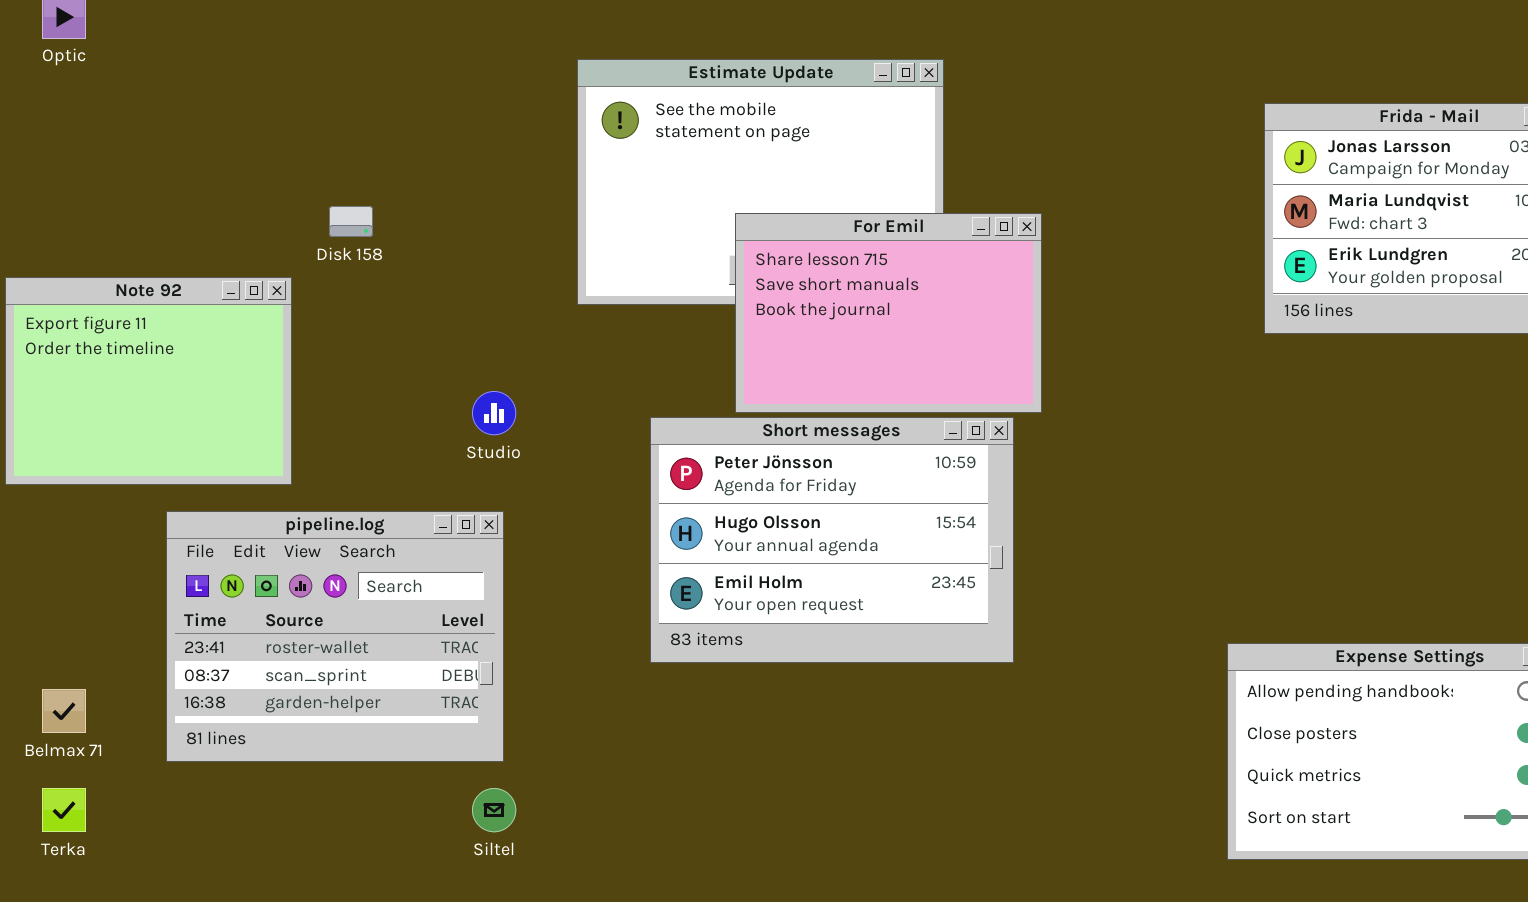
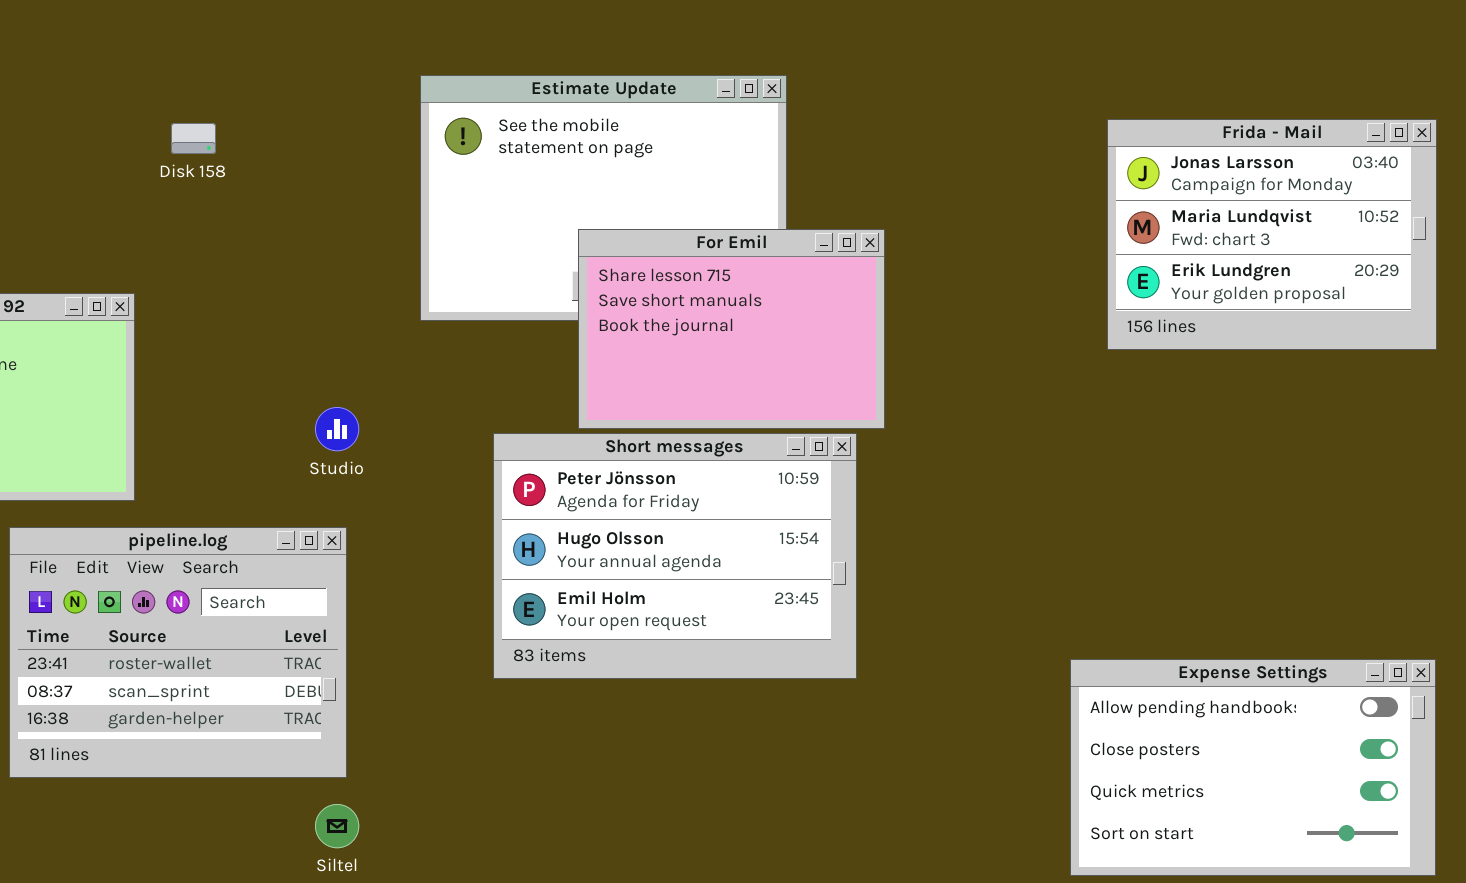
Disk 158: [329,206,373,237] -> [171,123,216,154], moved

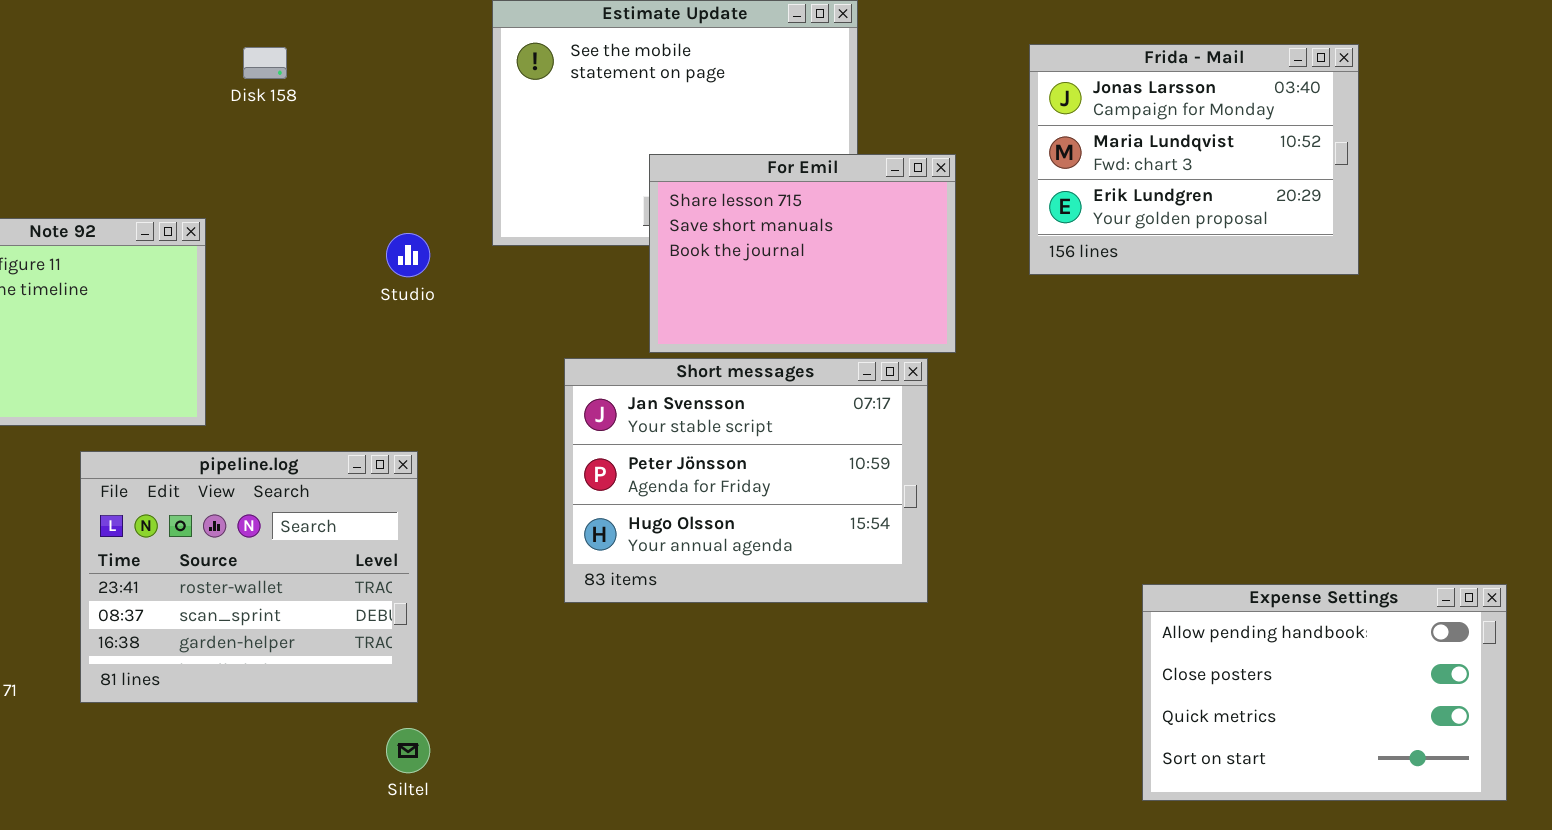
Frida - Mail: [1107,119,1437,350] -> [1029,44,1359,275], moved
Studio: [315,407,359,451] -> [386,233,430,277], moved
Short messages: [493,433,857,679] -> [564,358,928,603], scrolled up 1 row

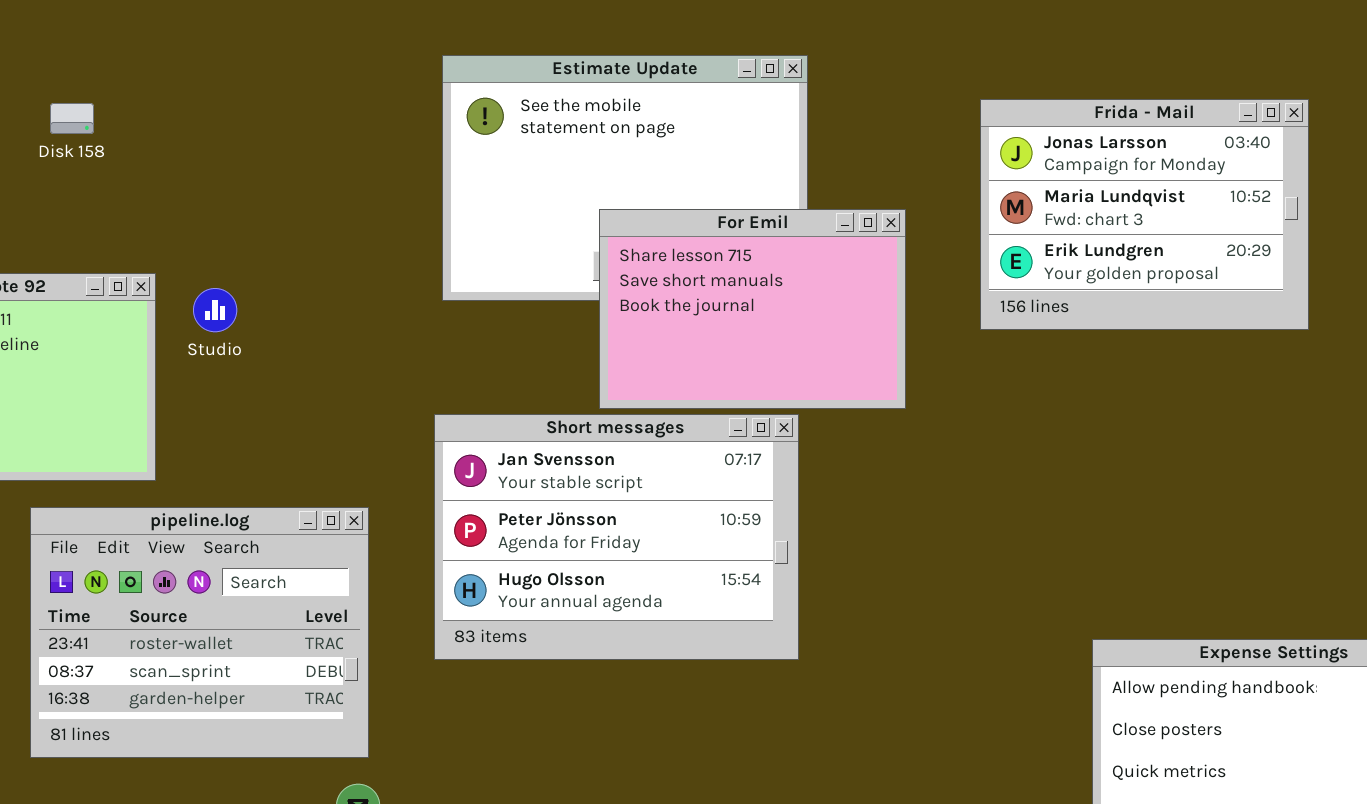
Disk 158: [243,47,287,79] -> [50,103,94,134], moved
Studio: [386,233,430,277] -> [193,288,237,332], moved
Short messages: [564,358,928,603] -> [434,414,799,660], moved

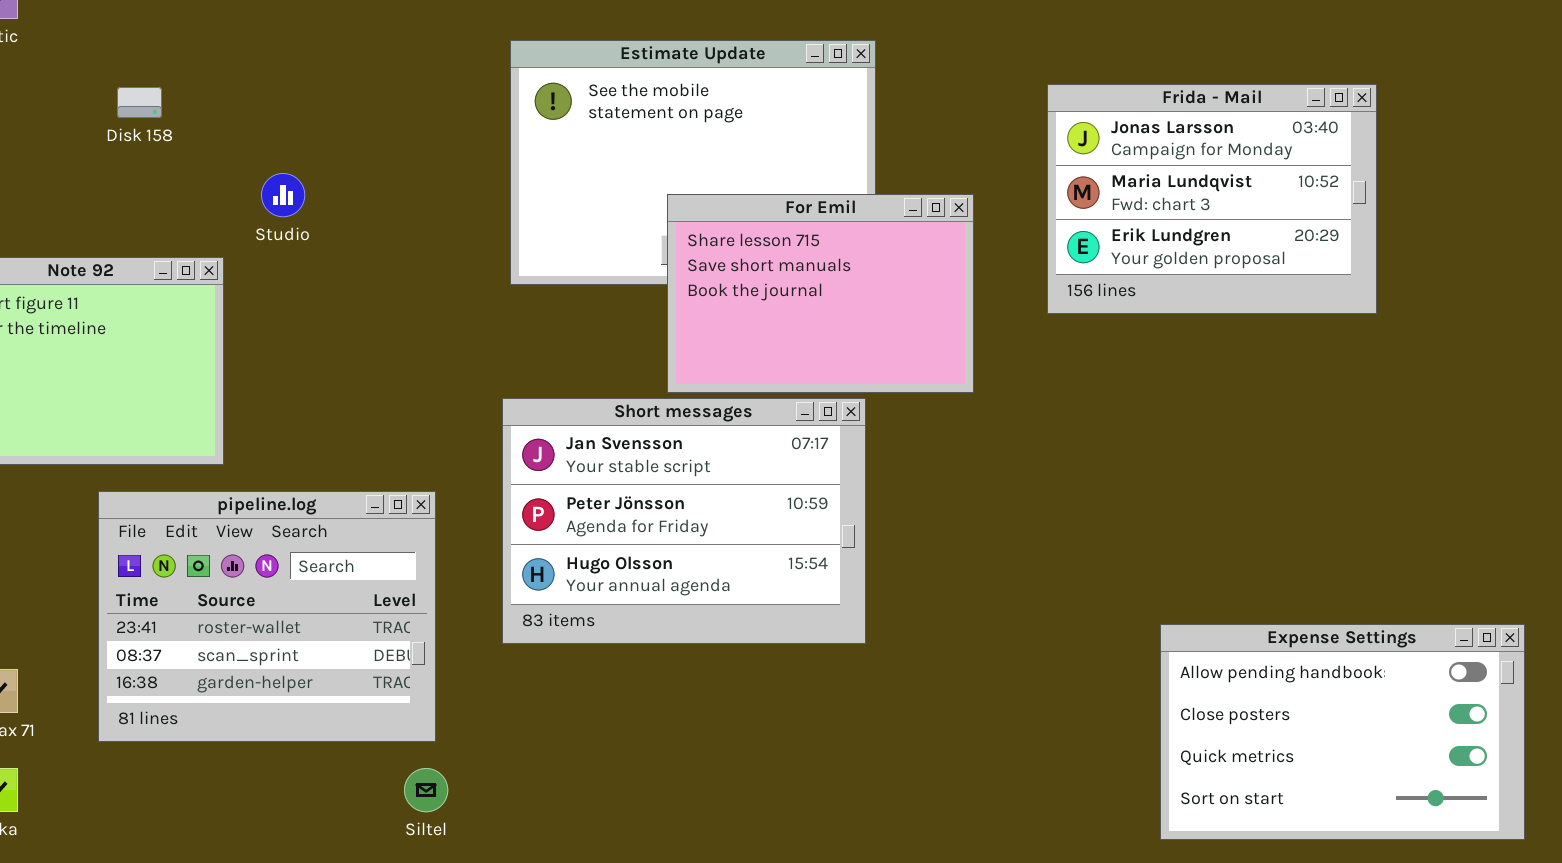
Studio: [193,288,237,332] -> [261,173,305,217], moved

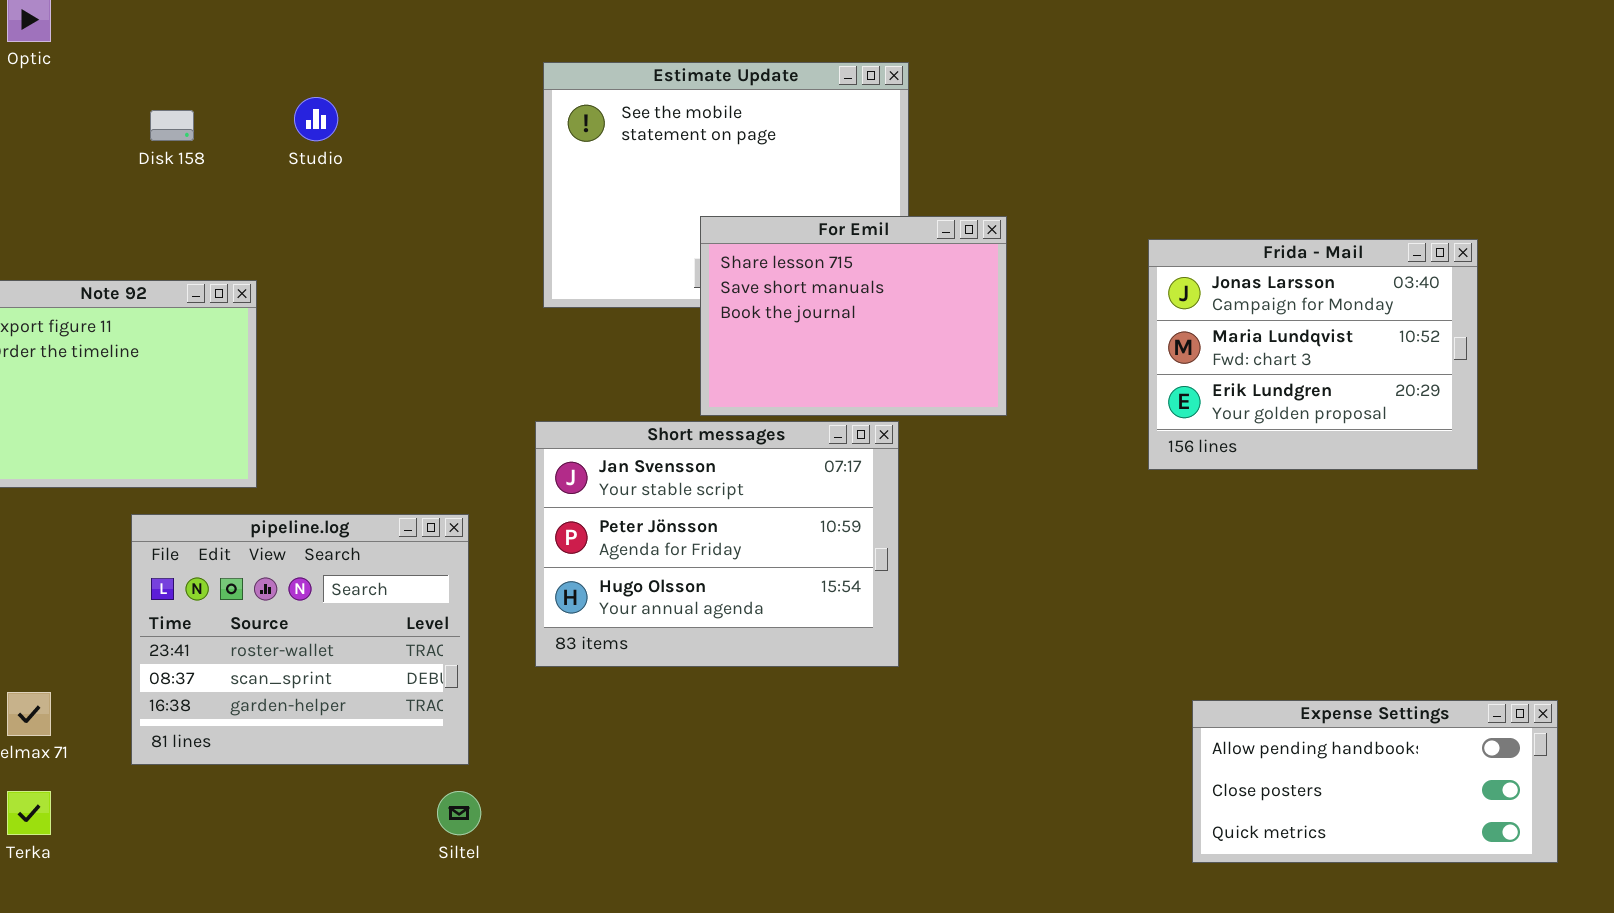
Frida - Mail: [1047,84,1377,314] -> [1148,239,1478,470], moved
Studio: [261,173,305,217] -> [294,97,338,141], moved
Expense Settings: [1160,624,1525,840] -> [1192,700,1558,863], resized

